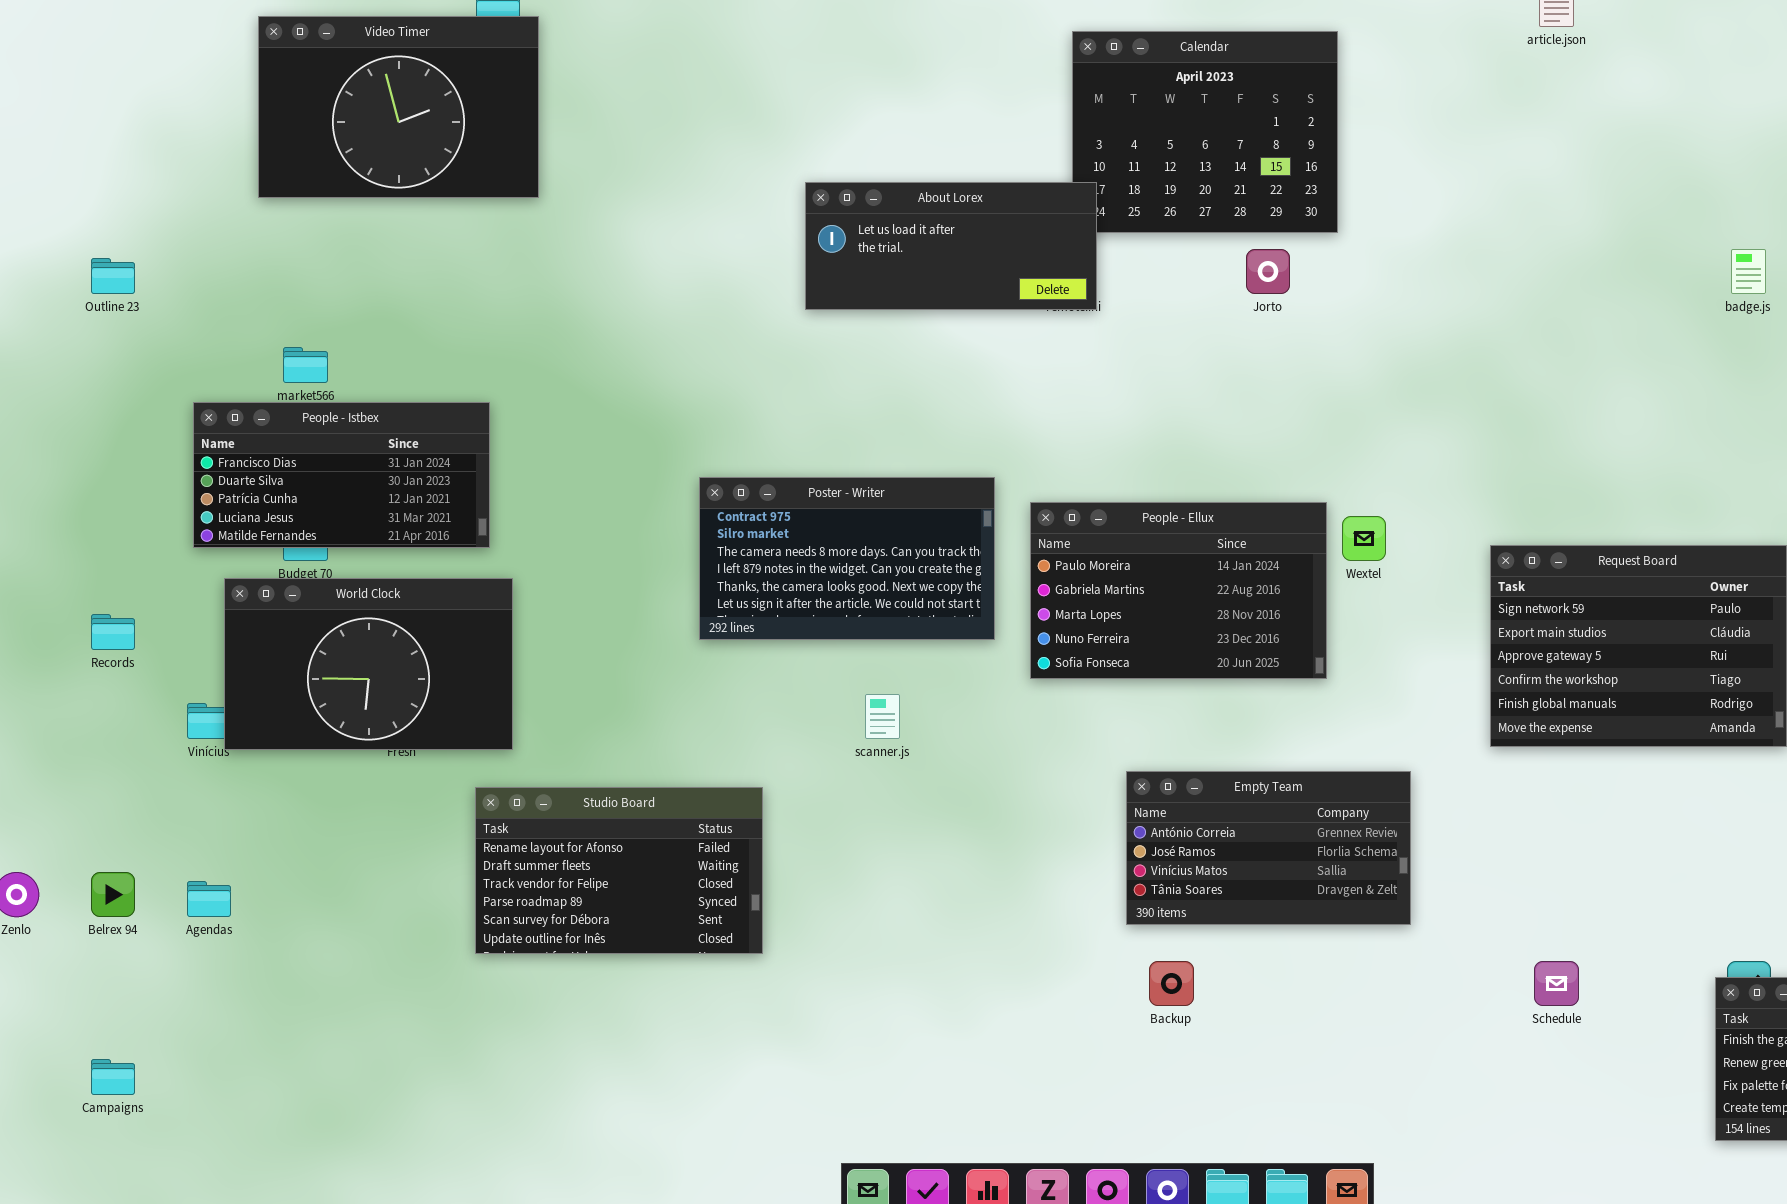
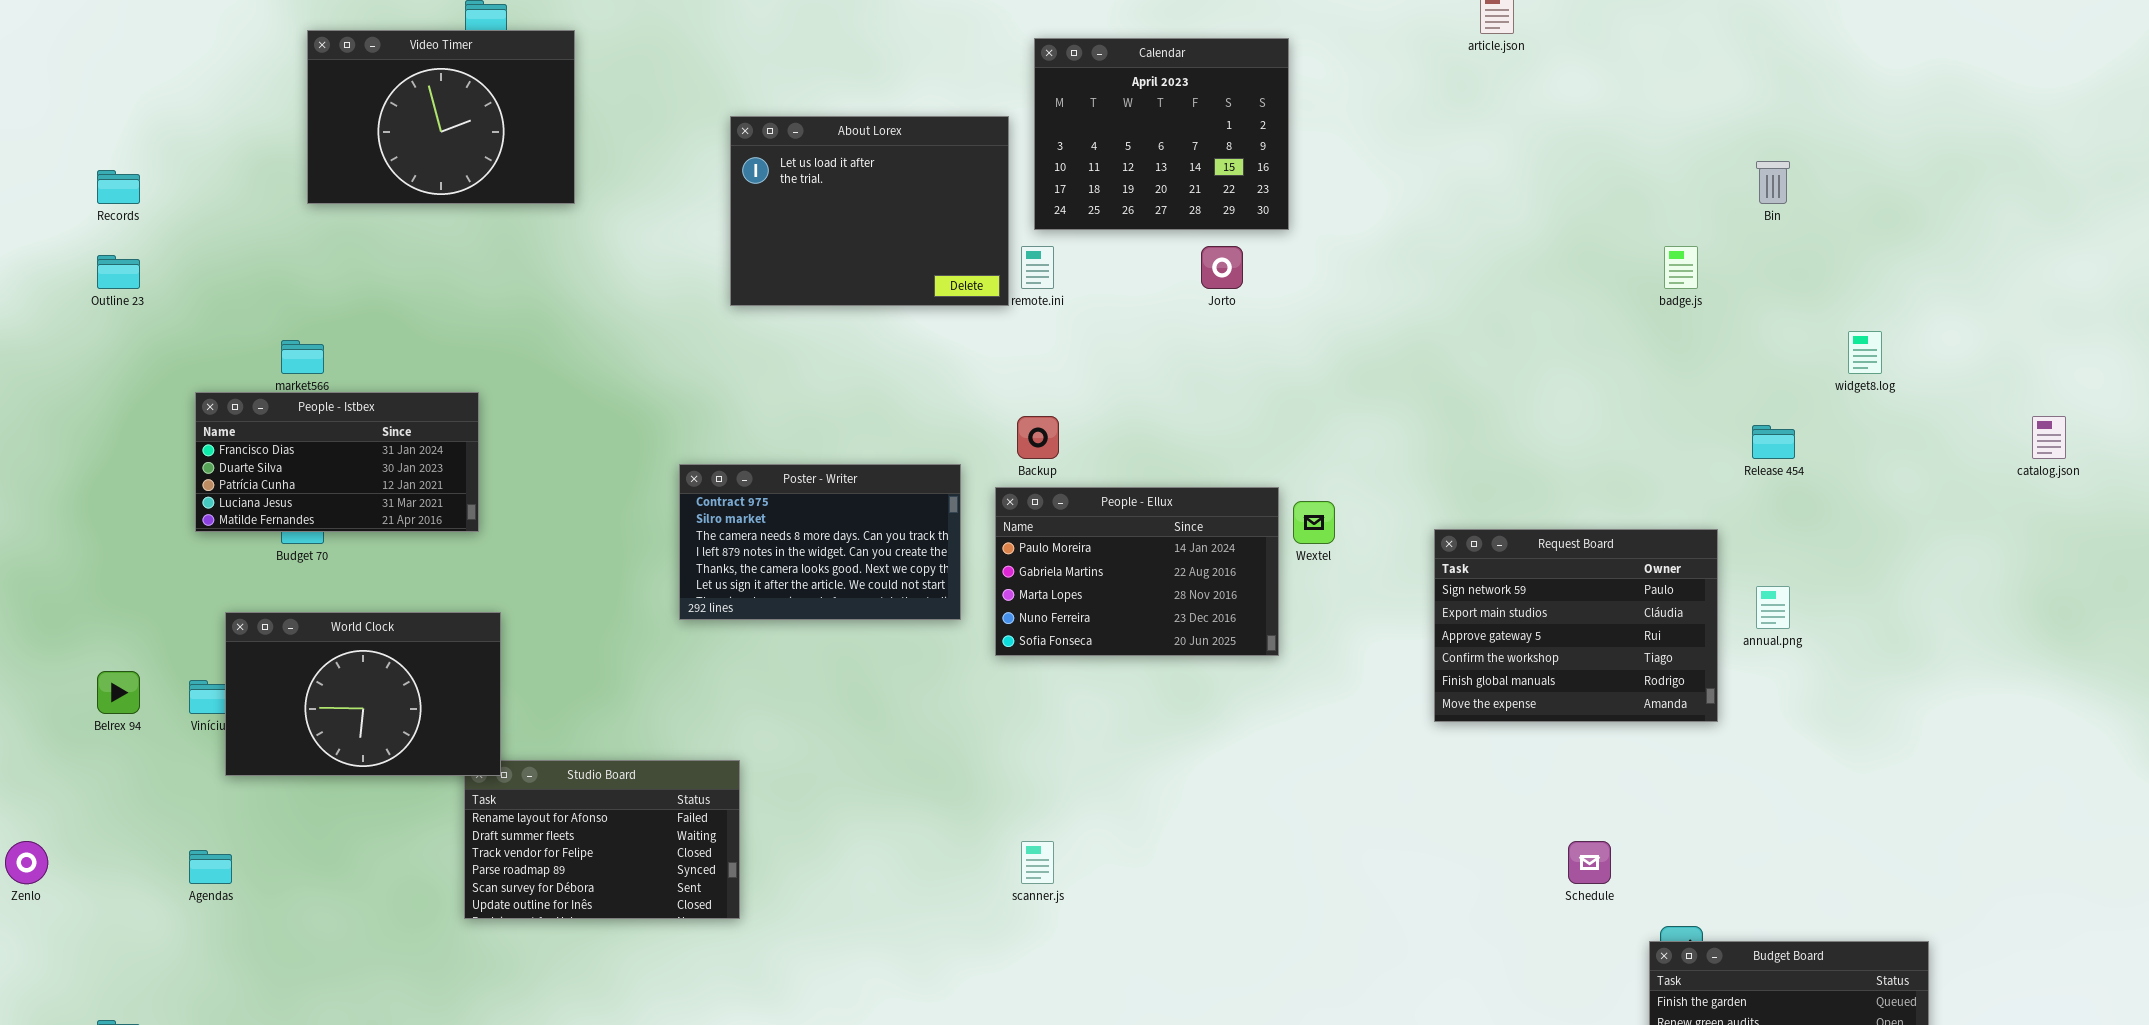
Video Timer: [258,16,539,198] -> [307,30,575,204], moved
About Lorex: [805,182,1097,310] -> [730,116,1009,306], moved, resized
World Clock: [224,578,513,750] -> [225,612,501,776], moved
Records: [91,614,135,650] -> [97,170,140,204], moved
scanner.js: [865,694,900,739] -> [1021,841,1054,884], moved
Empty Team: [1126,771,1411,925] -> none, closed
Belrex 94: [91,872,135,917] -> [97,671,140,714], moved
Backup: [1149,961,1194,1006] -> [1017,416,1059,459], moved
Schedule: [1534,961,1579,1006] -> [1568,841,1611,884], moved

